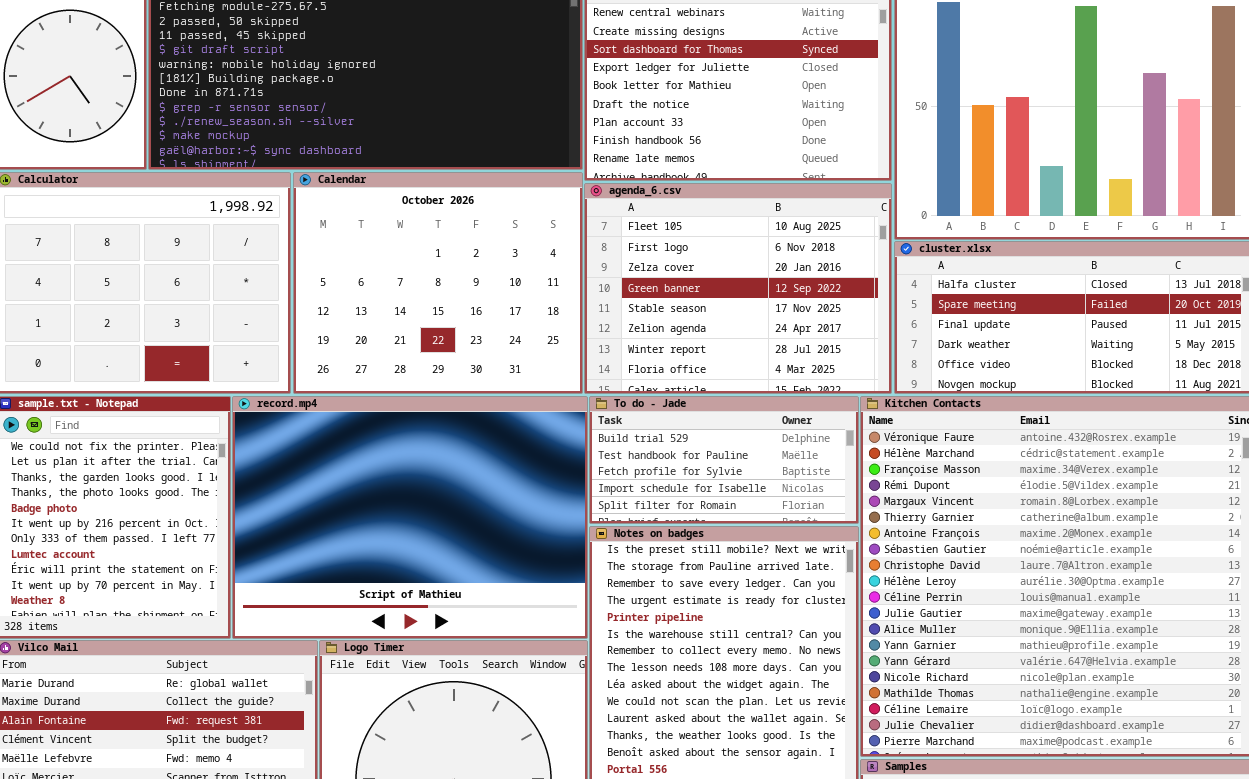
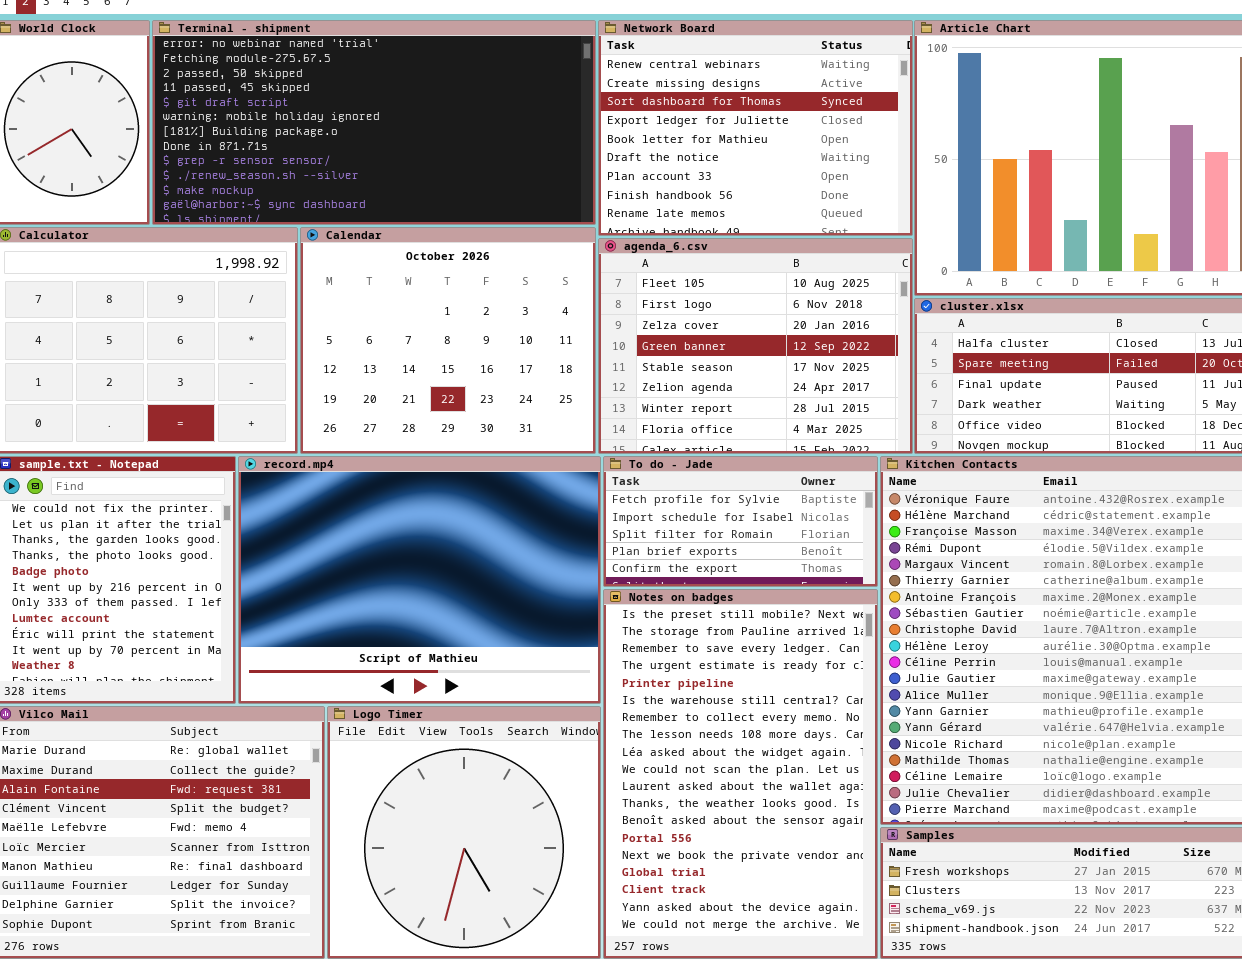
To do - Jade: [589,396,859,524] -> [603,456,878,587], scrolled down 2 rows

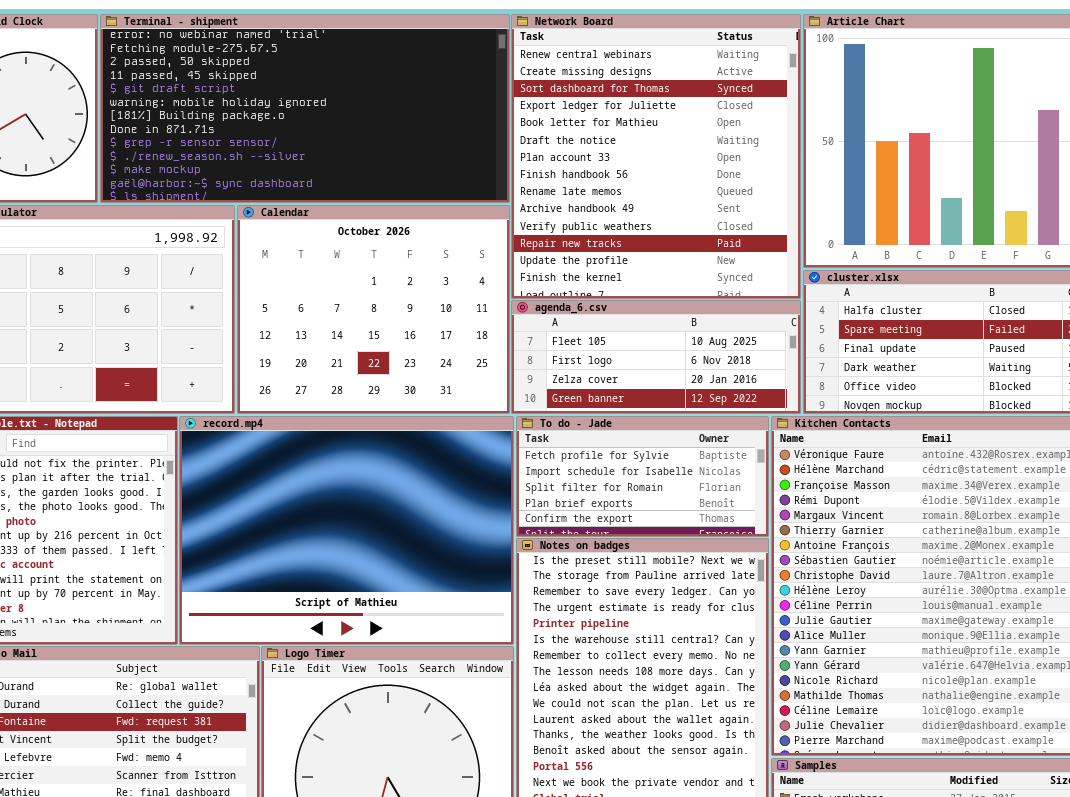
Network Board: [598,20,913,236] -> [511,14,801,299], resized
agenda_6.csv: [598,238,913,454] -> [511,300,801,414], resized

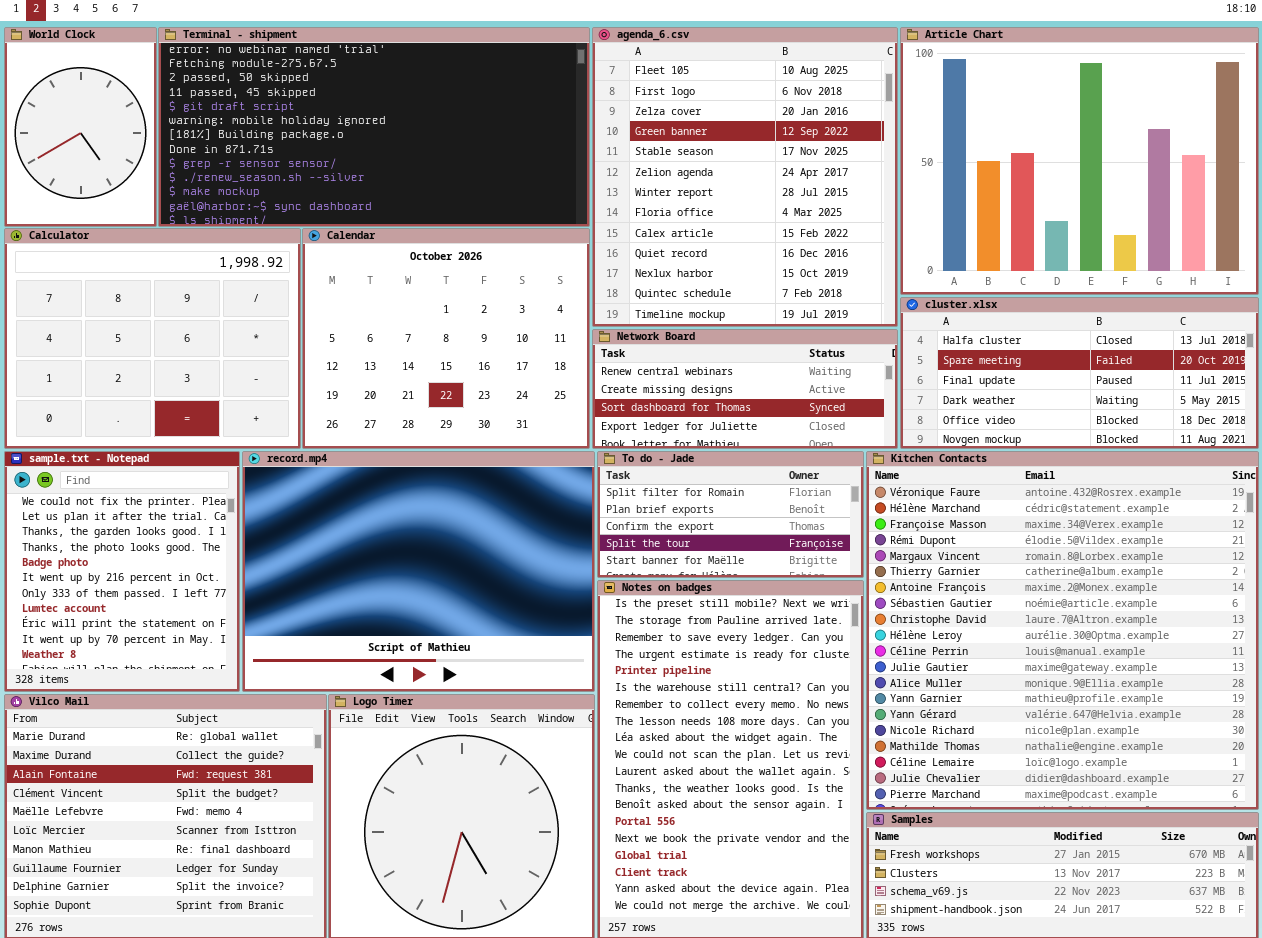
Network Board: [511,14,801,299] -> [592,329,898,449], moved, resized
agenda_6.csv: [511,300,801,414] -> [592,27,898,327], moved, resized
To do - Jade: [516,416,769,537] -> [597,451,864,578], scrolled down 2 rows

